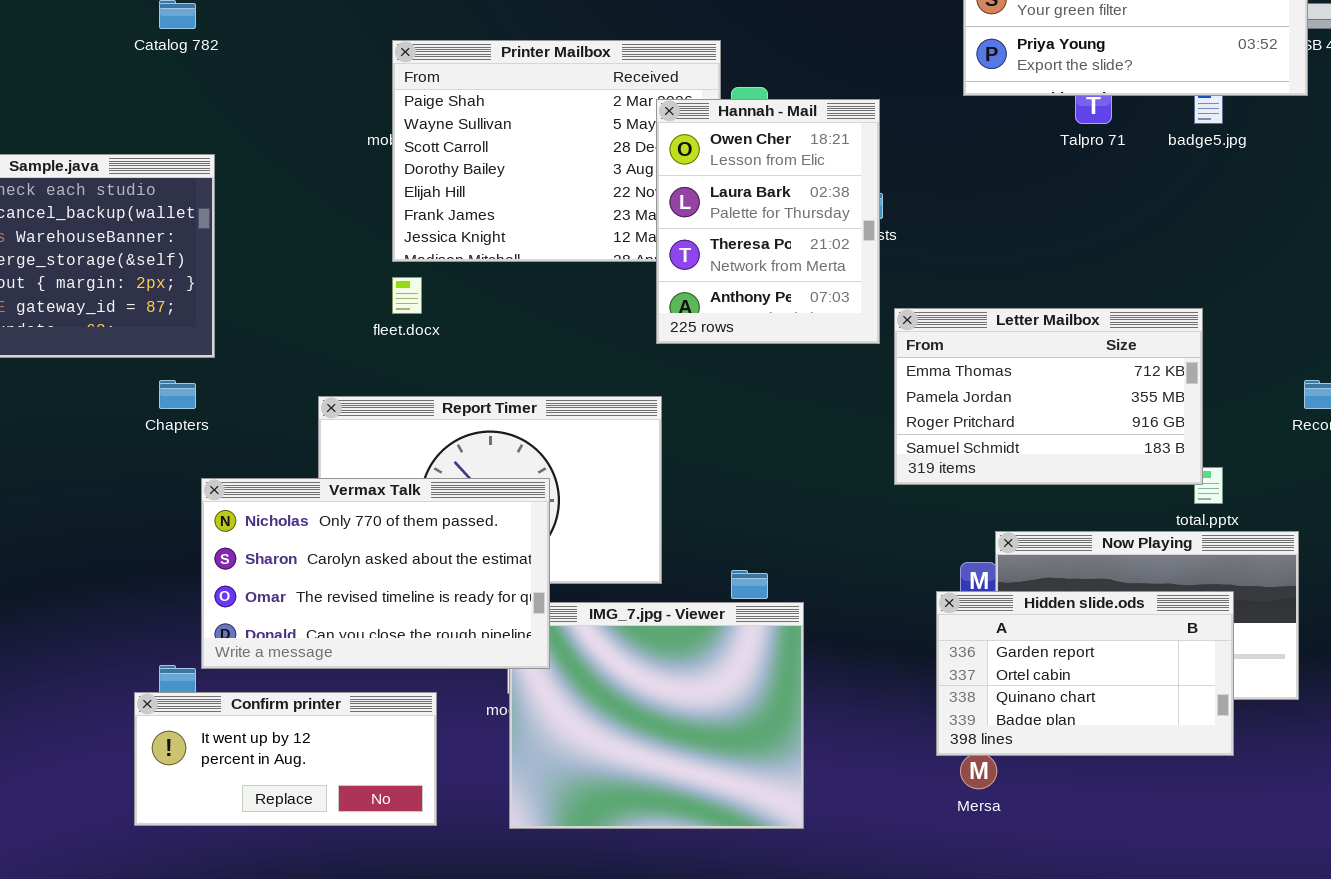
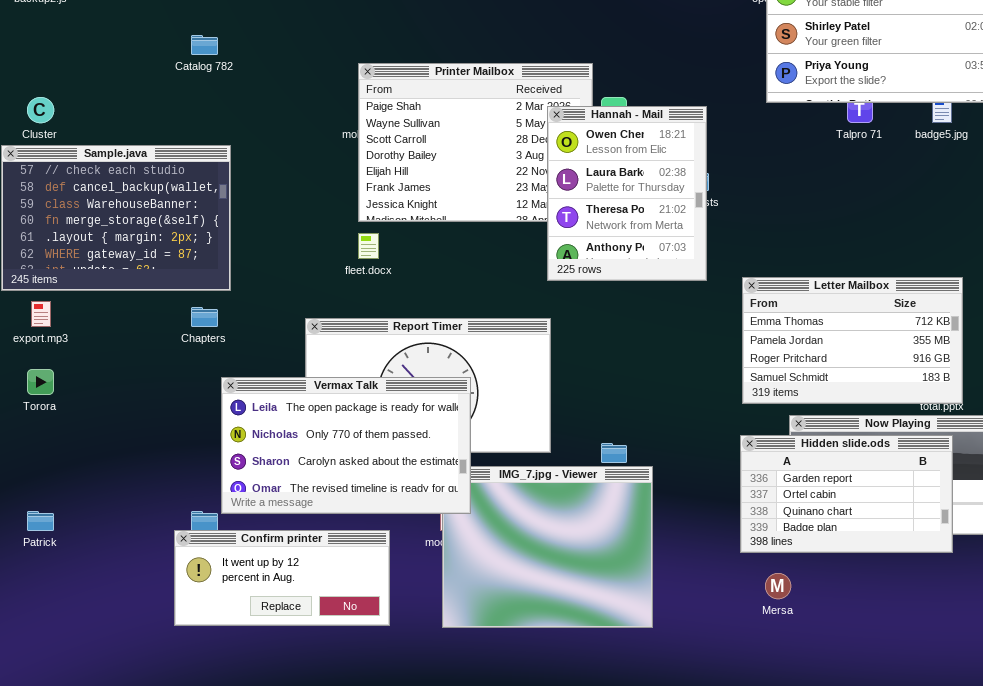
Letter Mailbox: [894,308,1203,485] -> [742,277,963,404], moved
Vermax Talk: [201,478,550,669] -> [221,377,471,514], scrolled up 1 row
Hidden slide.ods: [936,591,1234,756] -> [740,435,953,553], moved

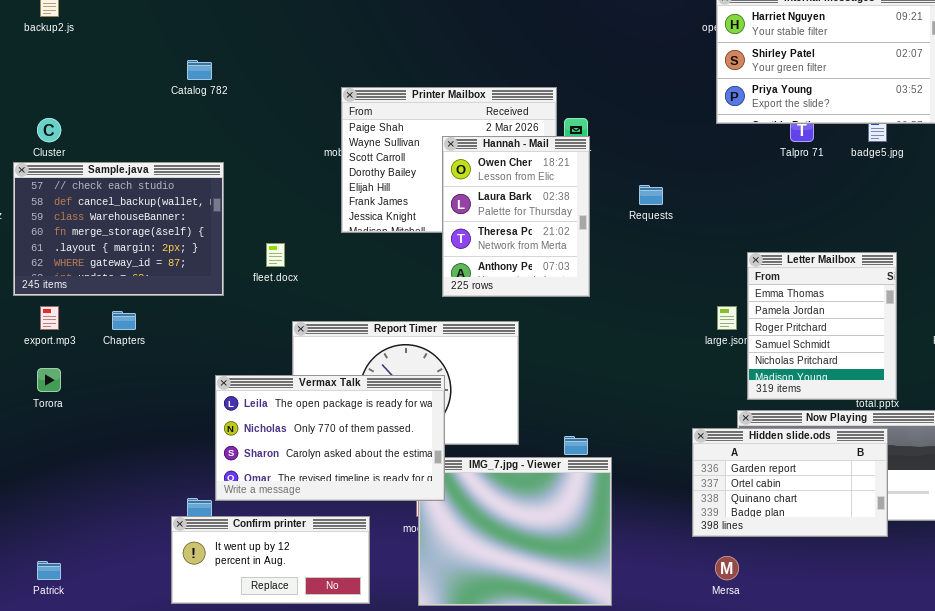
Hannah - Mail: [547,106,707,281] -> [442,136,590,297], moved
fleet.docx: [358,233,379,259] -> [266,243,285,267], moved
Letter Mailbox: [742,277,963,404] -> [747,252,897,400], resized
Chapters: [191,307,218,327] -> [112,311,136,330], moved
Patrick: [27,511,54,531] -> [37,561,61,580], moved

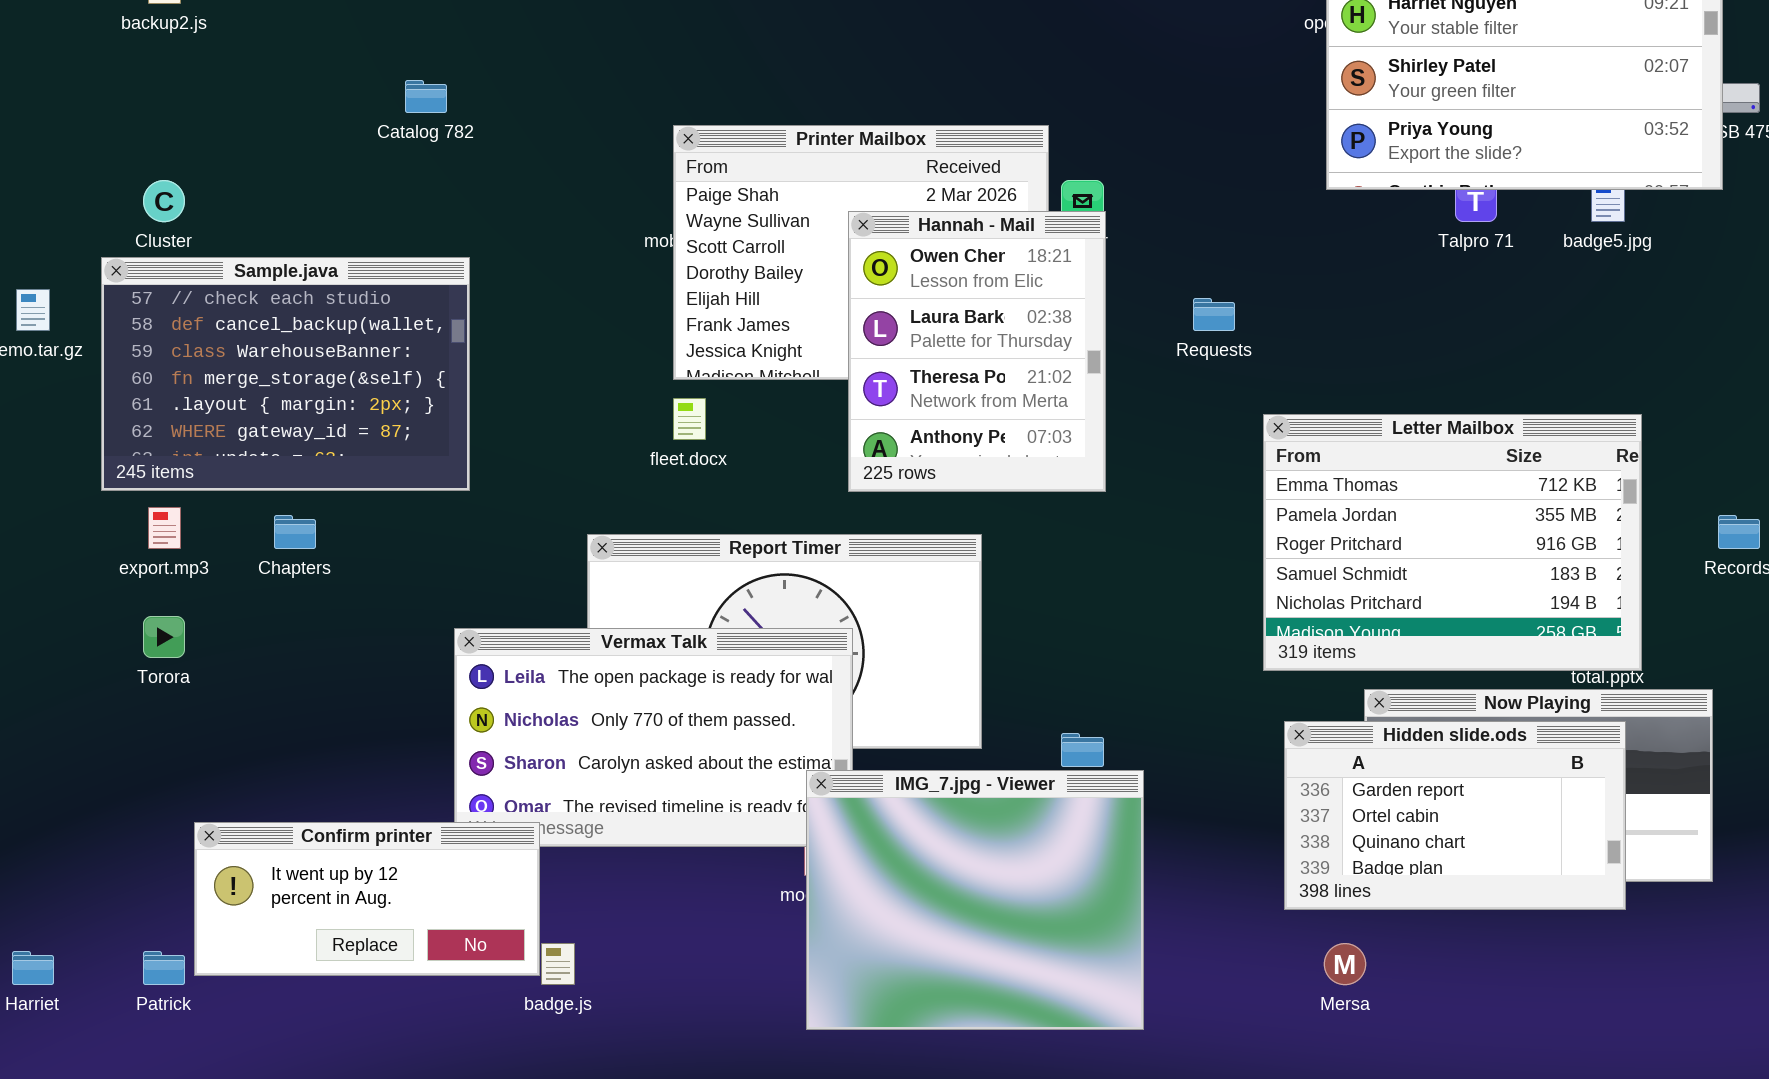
fleet.docx: [266,243,285,267] -> [673,398,706,440], moved
Letter Mailbox: [747,252,897,400] -> [1263,414,1642,671], resized
IMG_7.jpg - Viewer: [418,457,612,606] -> [806,770,1144,1030], raised
Confirm printer: [171,516,370,604] -> [194,822,540,976], moved

